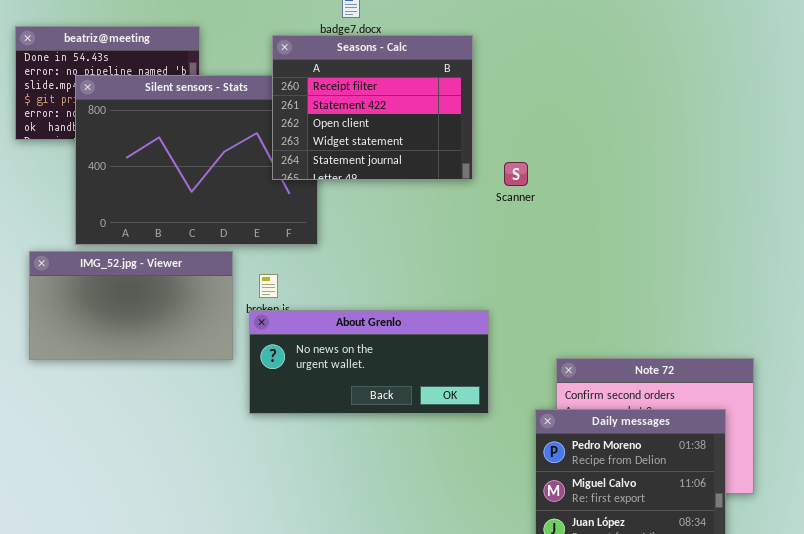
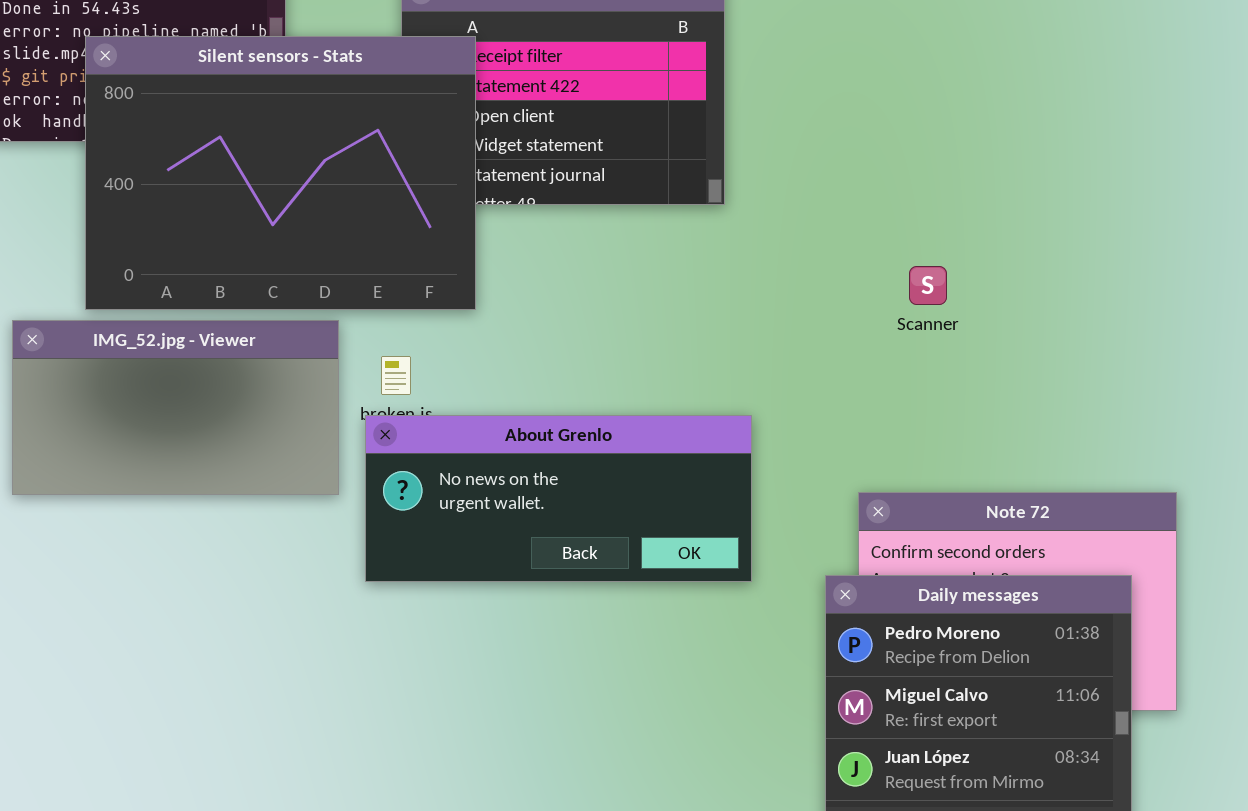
Silent sensors - Stats: [75,75,318,245] -> [85,36,476,310], raised
Scanner: [504,162,528,186] -> [909,266,947,305], moved

